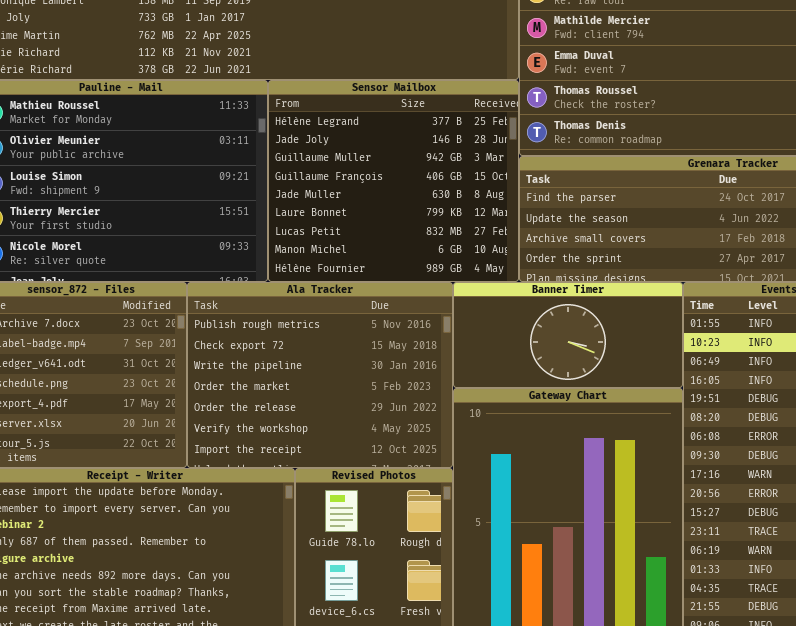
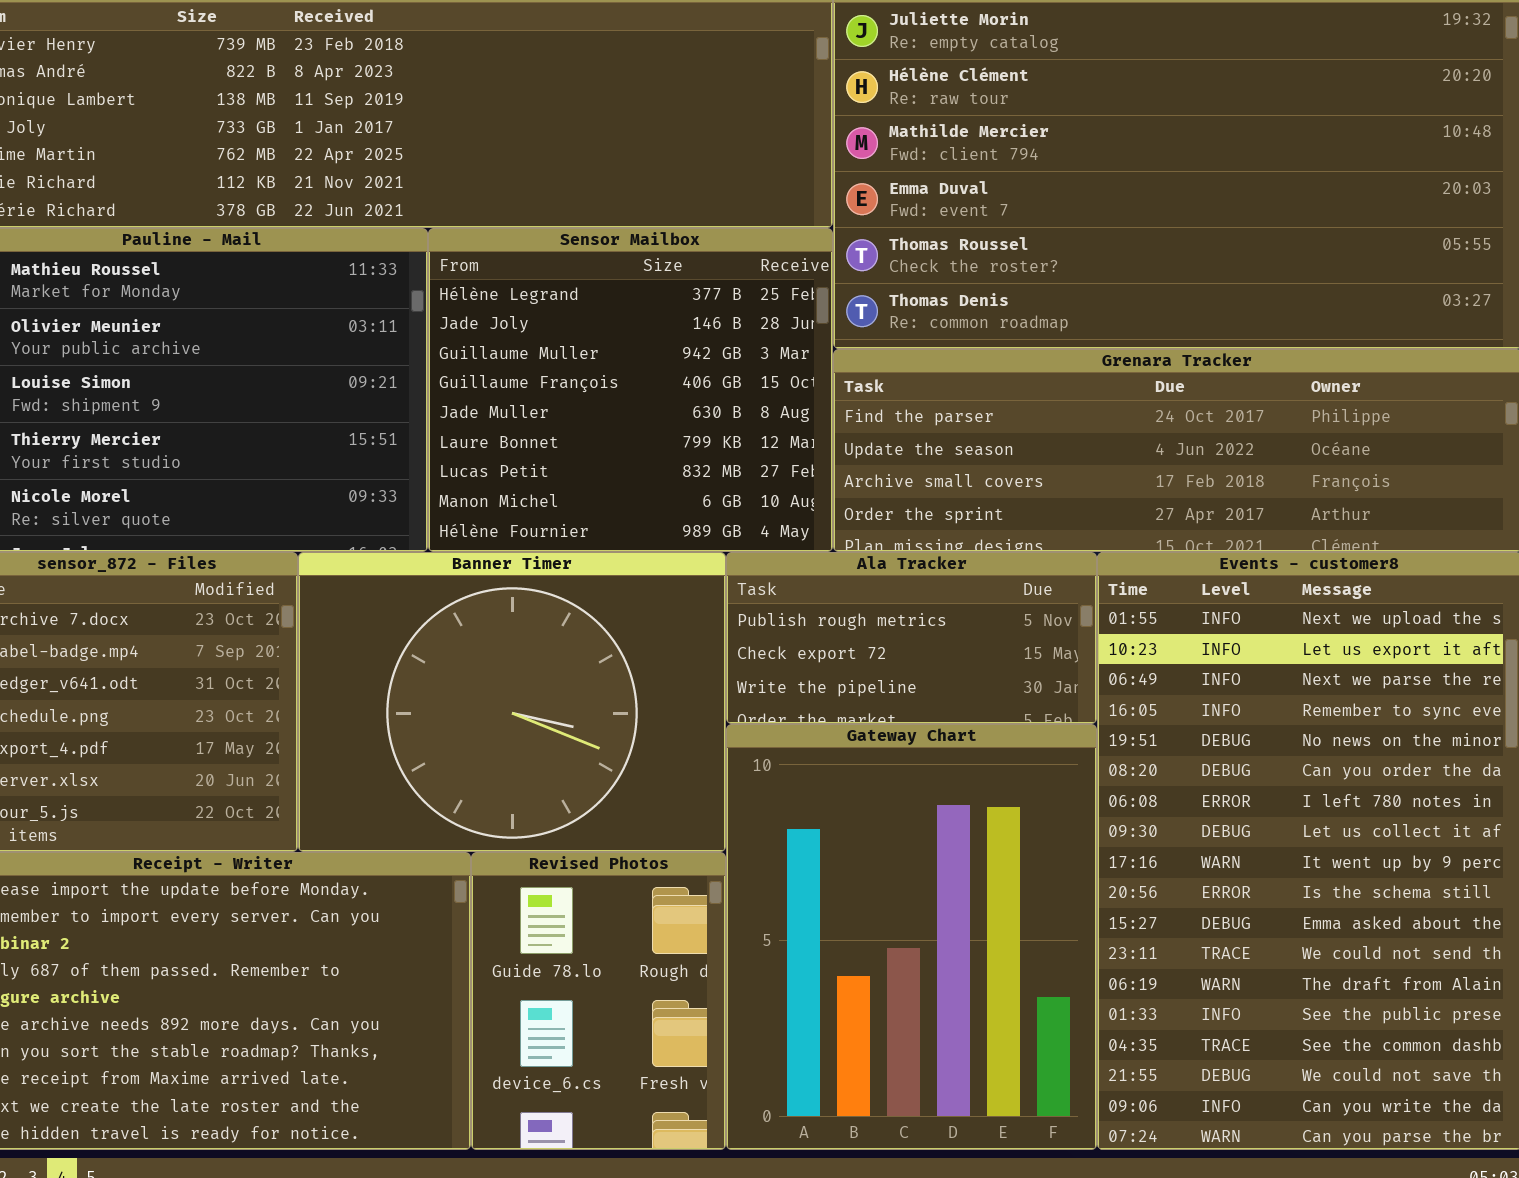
Ala Tracker: [187,282,453,468] -> [726,552,1097,724], moved, resized
Banner Timer: [453,282,683,388] -> [298,552,726,852], moved, resized

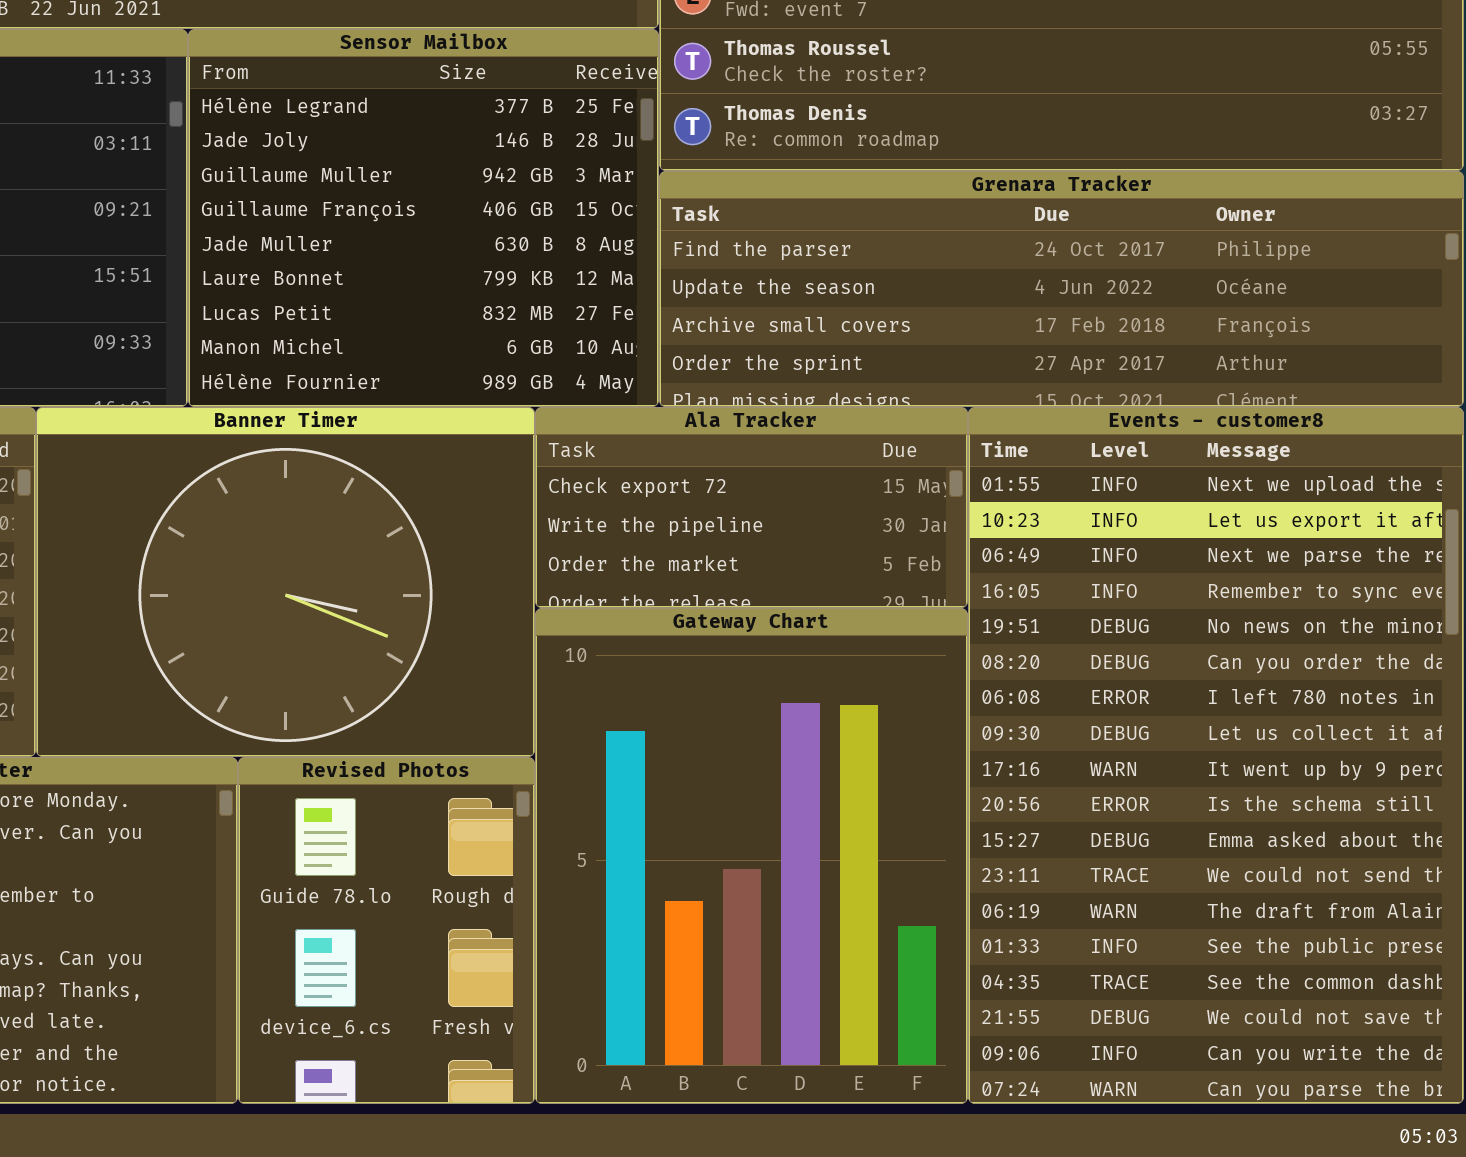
Ala Tracker: [726,552,1097,724] -> [535,407,968,608], scrolled down 1 row

